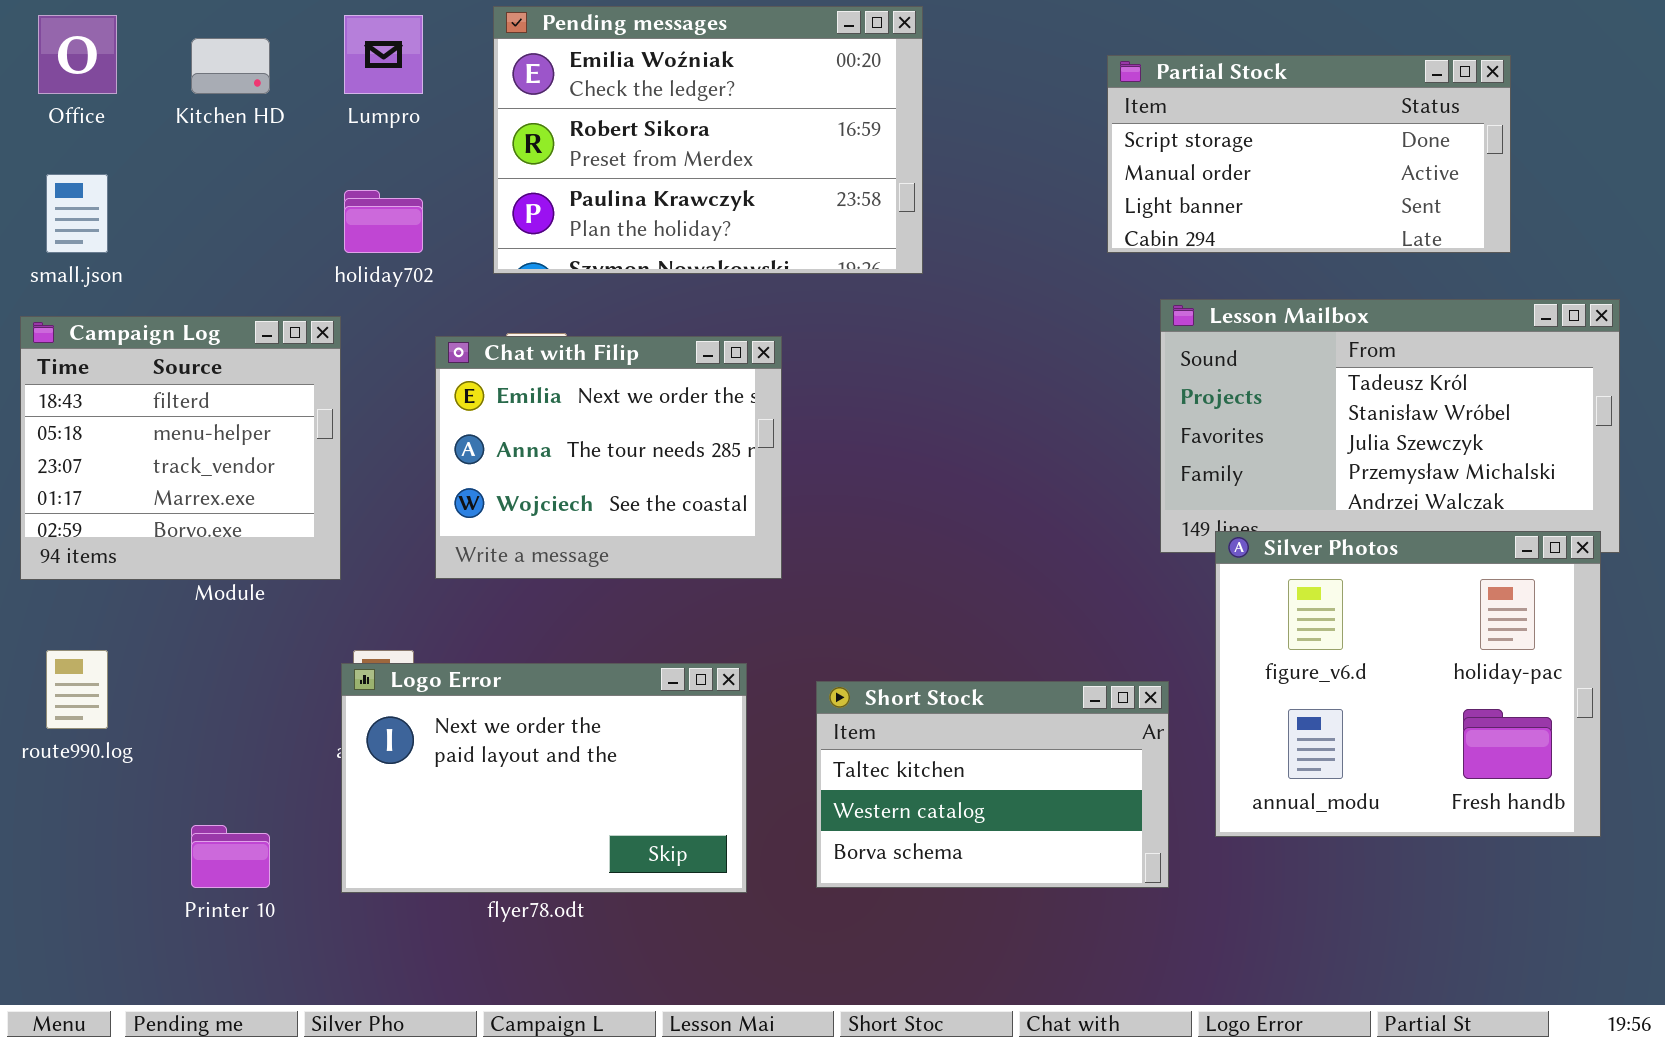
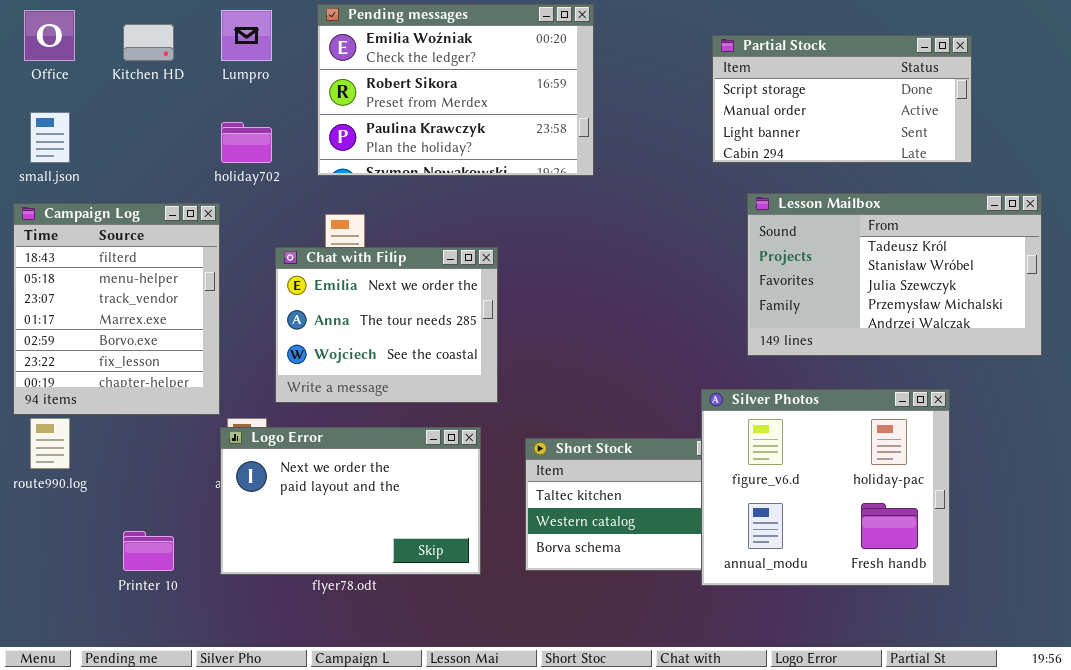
Campaign Log: [20,316,341,580] -> [13,203,220,415], resized
Chat with Filip: [435,336,782,579] -> [275,247,498,403], moved
Silver Photos: [1215,531,1601,837] -> [701,389,950,586], moved

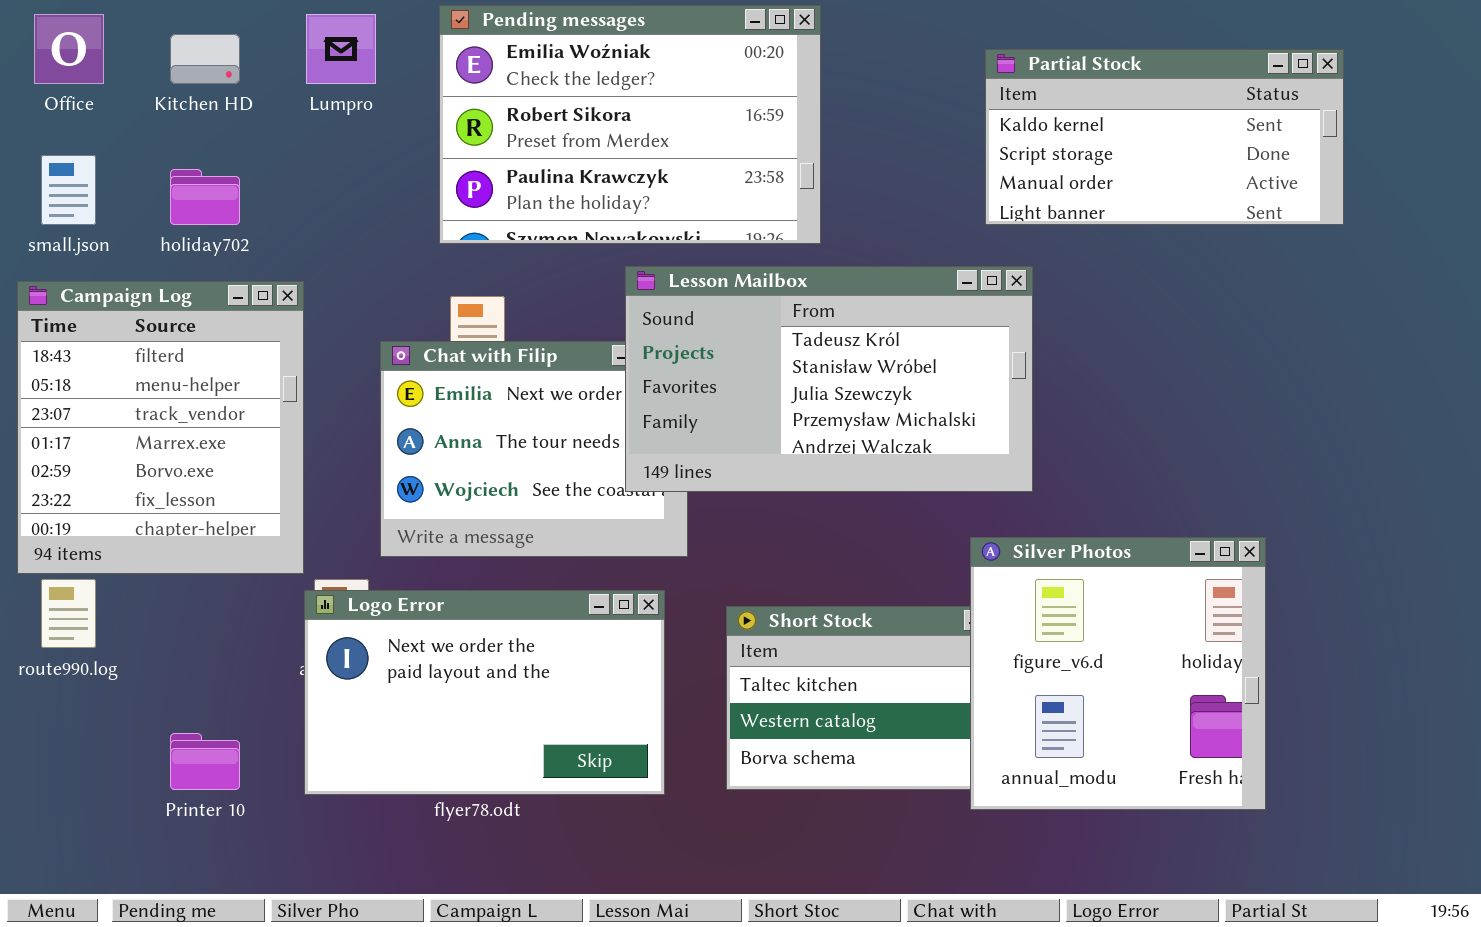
Partial Stock: [712,35,972,163] -> [985,49,1344,225], scrolled up 1 row
holiday702: [221,122,272,163] -> [170,169,240,225], moved
Lesson Mailbox: [747,193,1042,356] -> [625,266,1033,492], moved
Silver Photos: [701,389,950,586] -> [970,537,1266,810], resized

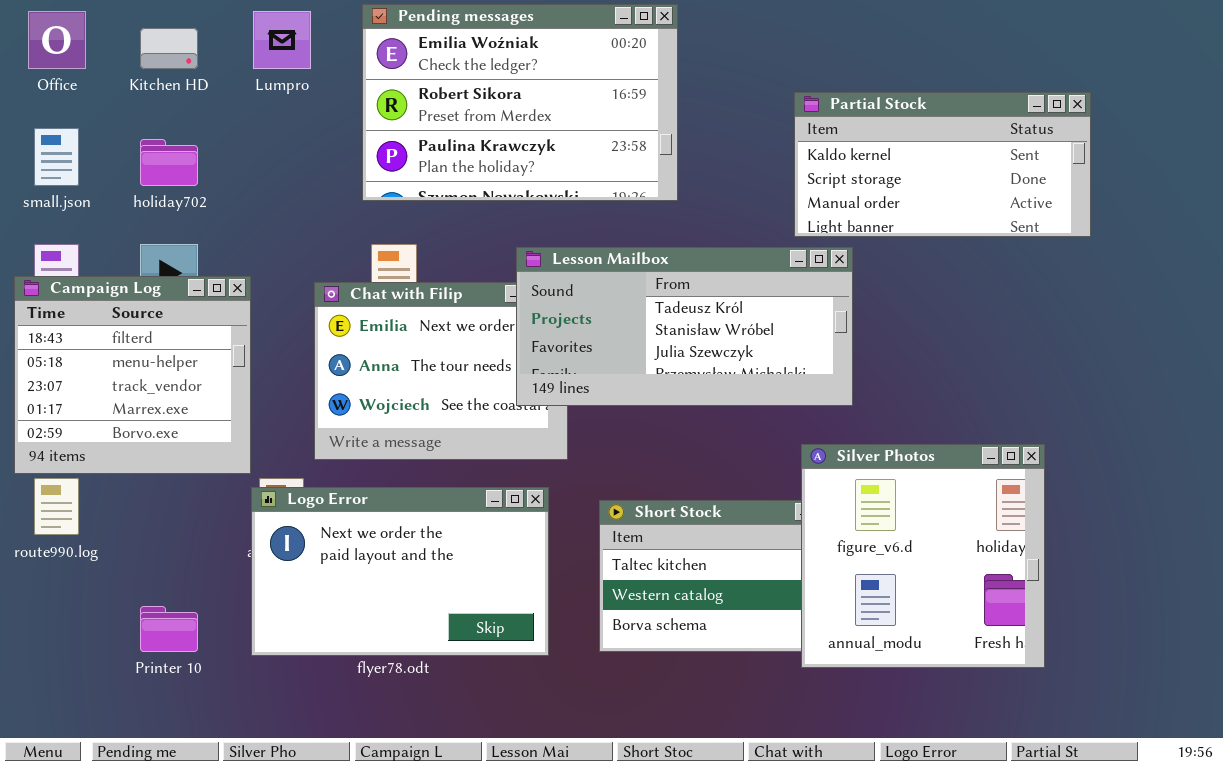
Partial Stock: [985,49,1344,225] -> [794,92,1091,237], moved
Lesson Mailbox: [625,266,1033,492] -> [516,247,853,406], resized
Campaign Log: [17,281,304,574] -> [14,276,251,474], resized

